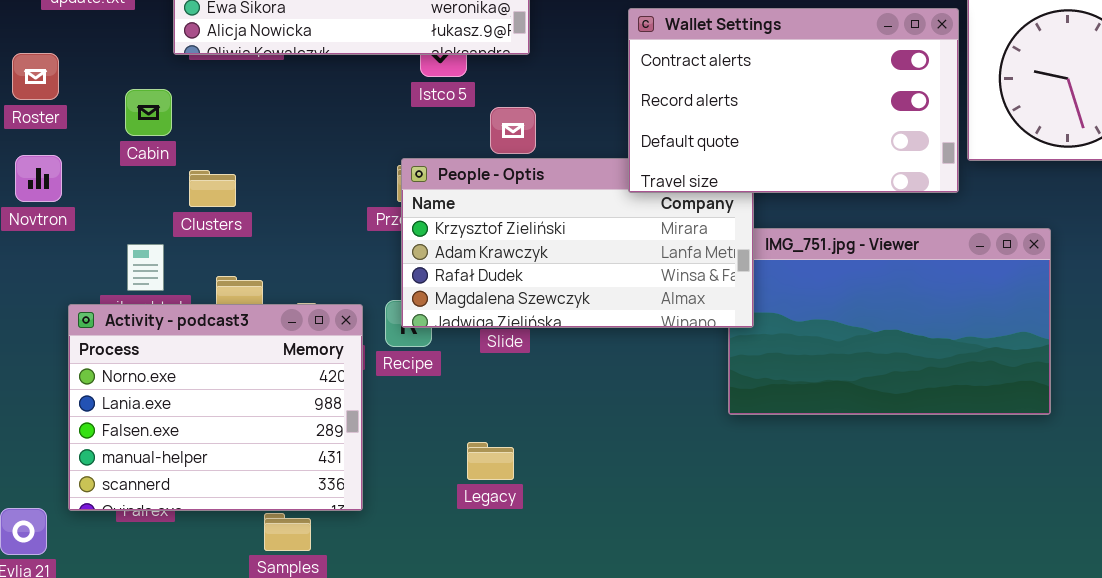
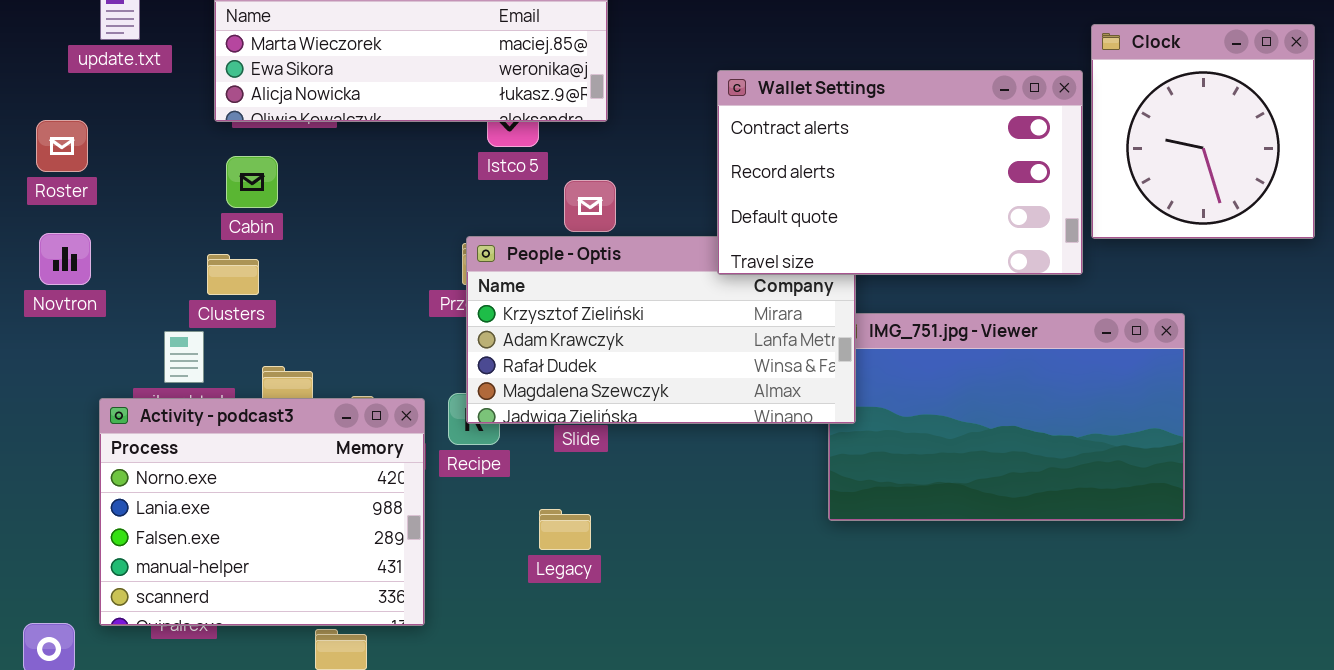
Cabin: [125,89,172,136] -> [226,156,278,208], moved
Clusters: [189,170,236,207] -> [207,254,259,295], moved
Legacy: [467,442,514,480] -> [539,509,591,550], moved

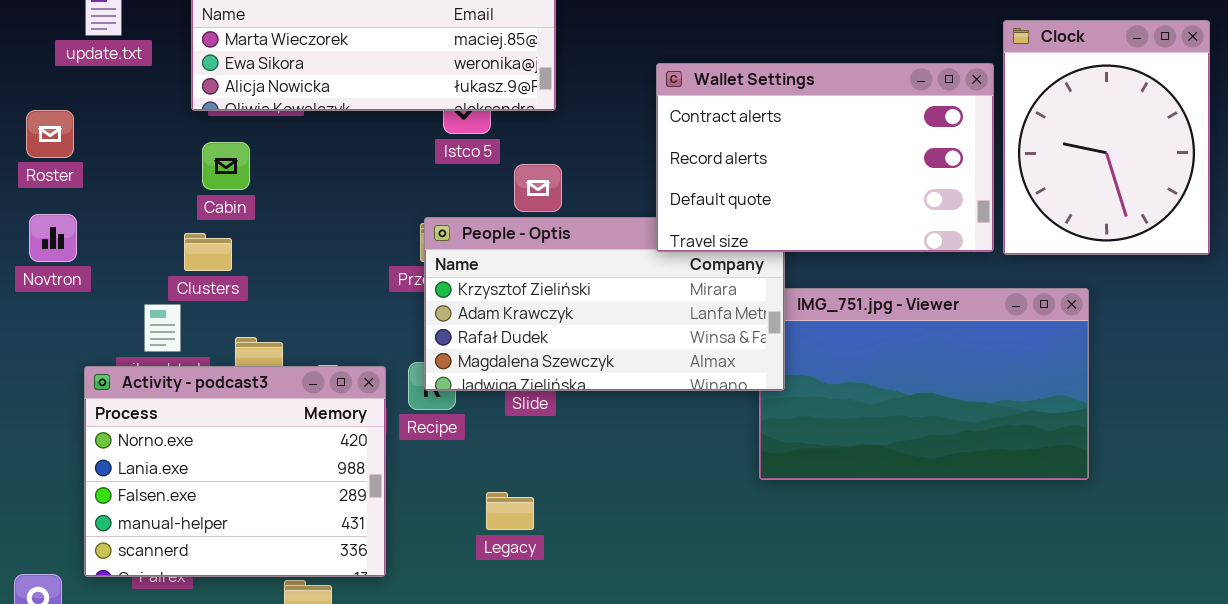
Clock: [1091,24,1315,239] -> [1003,20,1210,255], resized
Legacy: [539,509,591,550] -> [486,492,534,530], moved

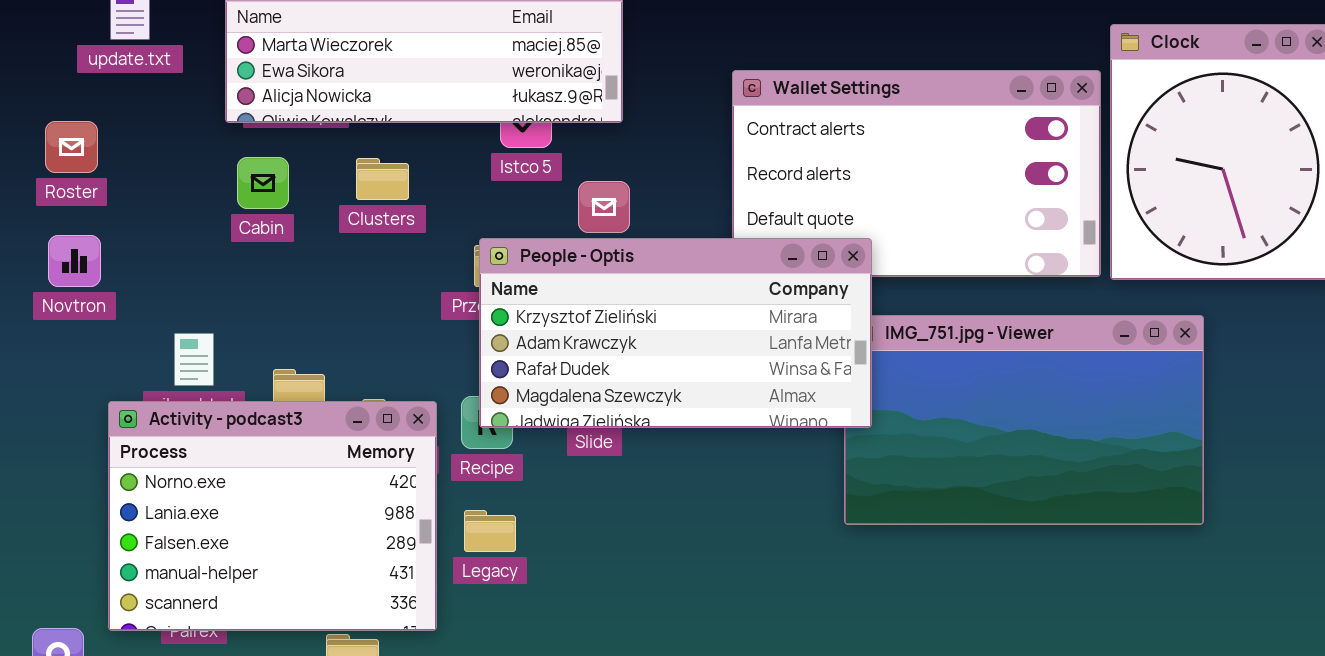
People - Optis: [424,217,785,391] -> [479,238,872,428], raised
Clusters: [184,233,232,271] -> [356,158,409,200], moved
Legacy: [486,492,534,530] -> [464,510,516,552], moved

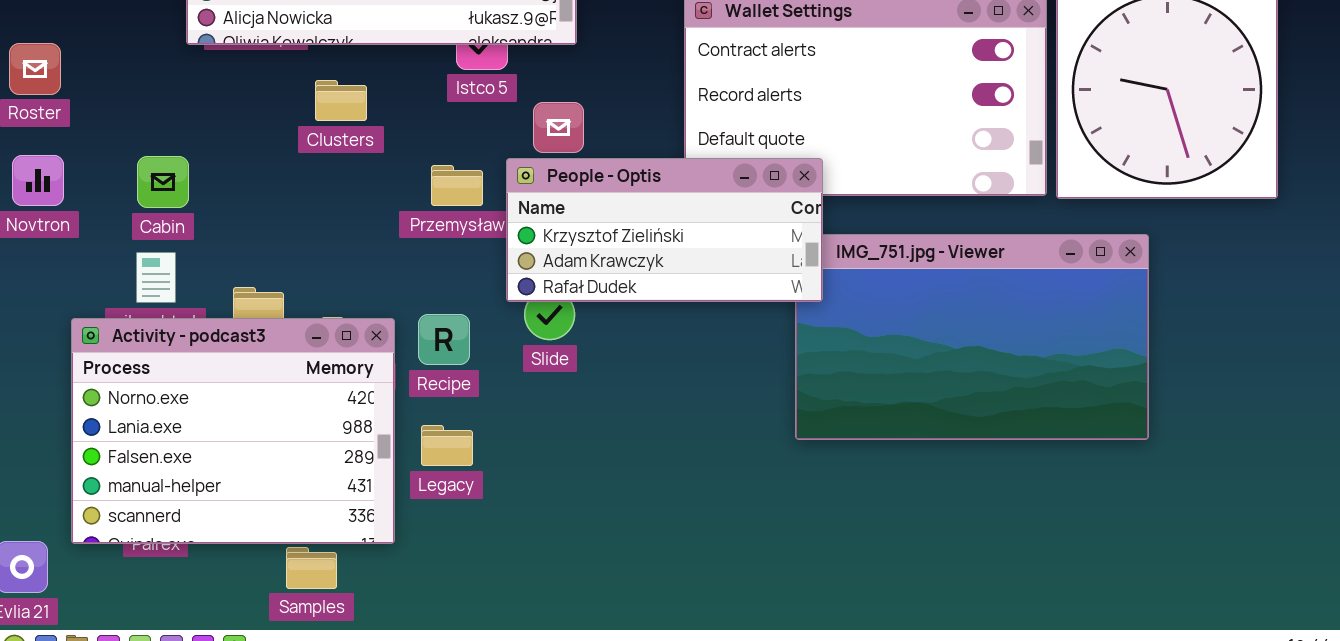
Cabin: [237,157,289,209] -> [137,156,189,208], moved
People - Optis: [479,238,872,428] -> [506,158,823,302], resized

